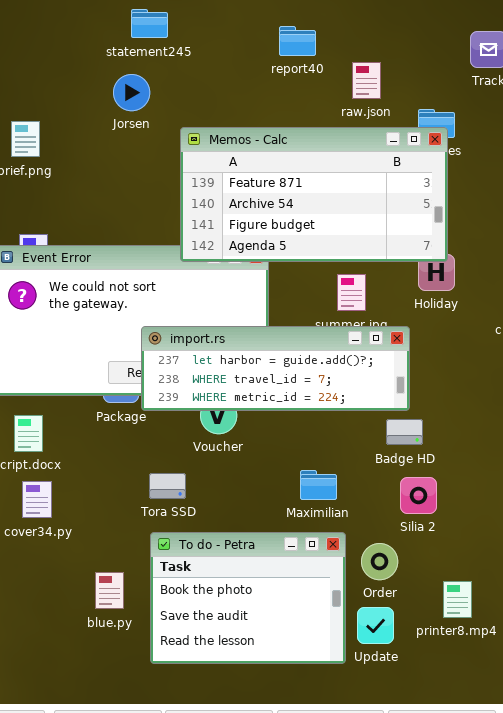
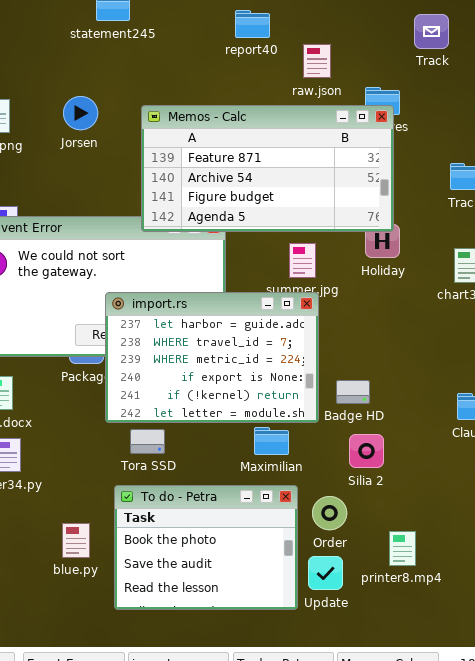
Jorsen: [113,74,150,111] -> [63,96,98,130], moved
import.rs: [141,326,410,411] -> [105,292,319,423], resized
Tora SSD: [149,473,186,499] -> [130,429,165,454], moved

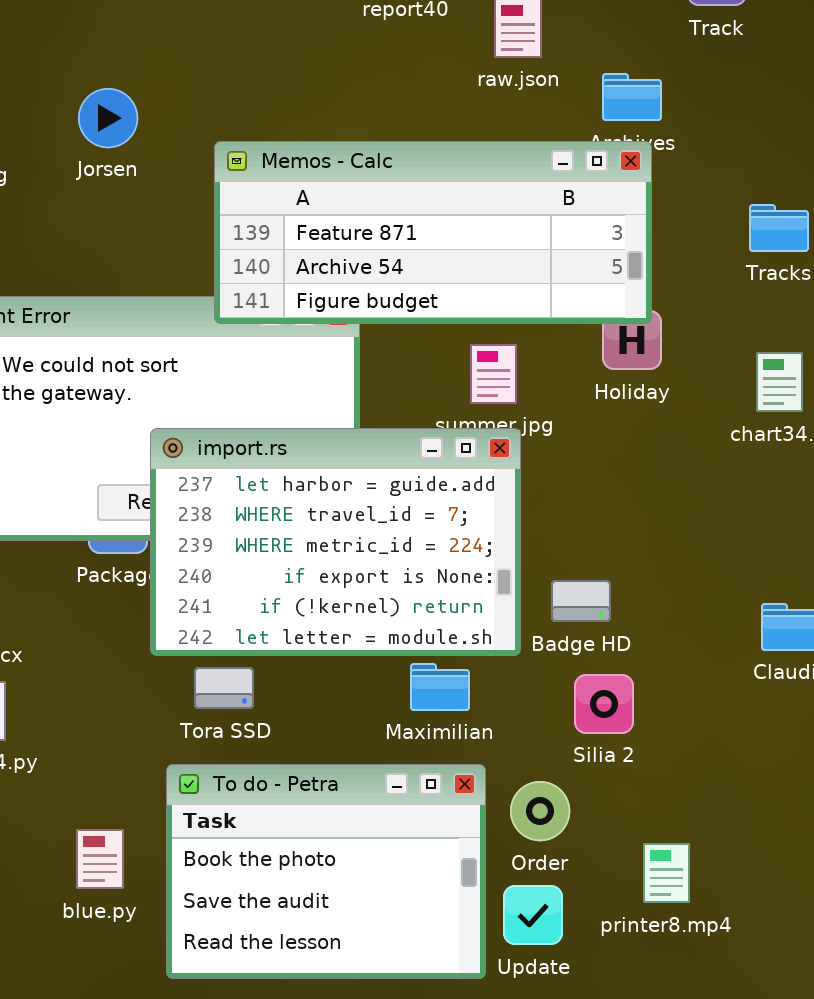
Memos - Calc: [141,105,394,232] -> [214,141,652,324], resized

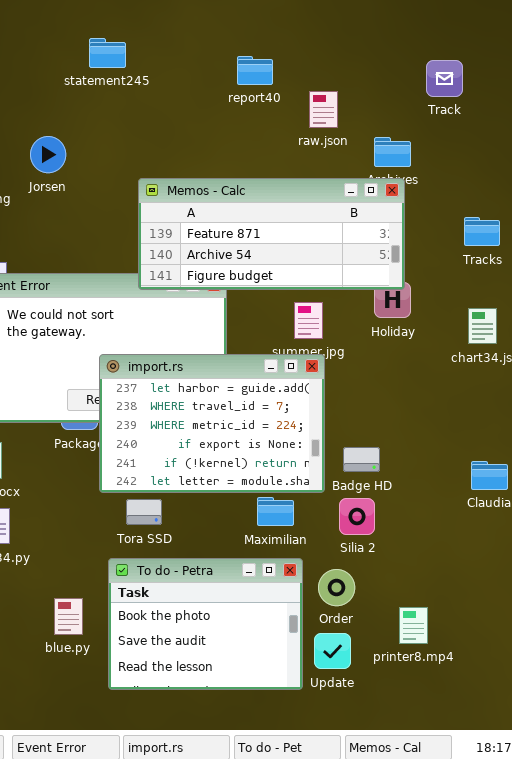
Jorsen: [78,88,138,148] -> [30,136,66,173], moved
Silia 2: [574,674,634,734] -> [339,498,375,535], moved

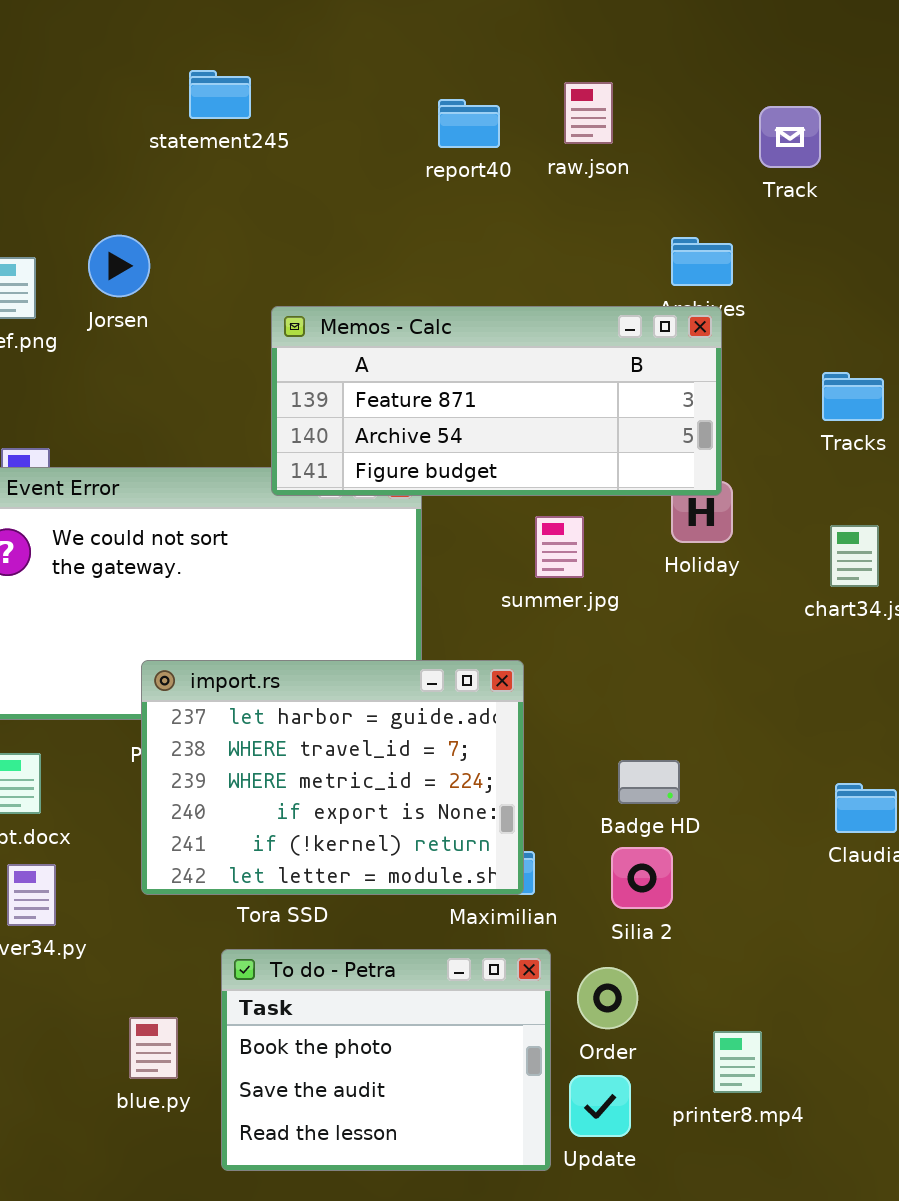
raw.json: [309,91,338,128] -> [564,82,613,144], moved
import.rs: [99,354,325,493] -> [141,660,524,895], moved

